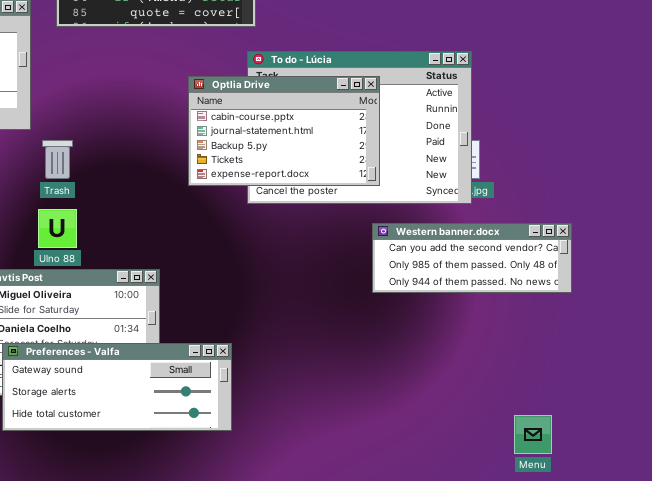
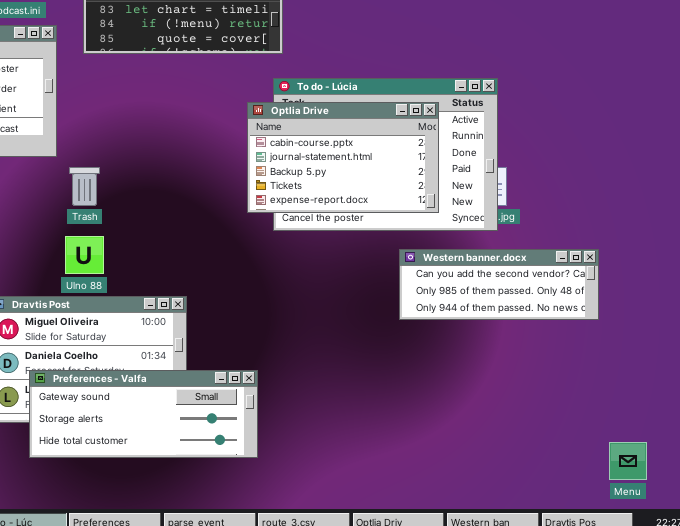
Optlia Drive: [188,76,380,186] -> [247,102,439,213], moved
Menu: [514,415,552,454] -> [609,442,647,480], moved

